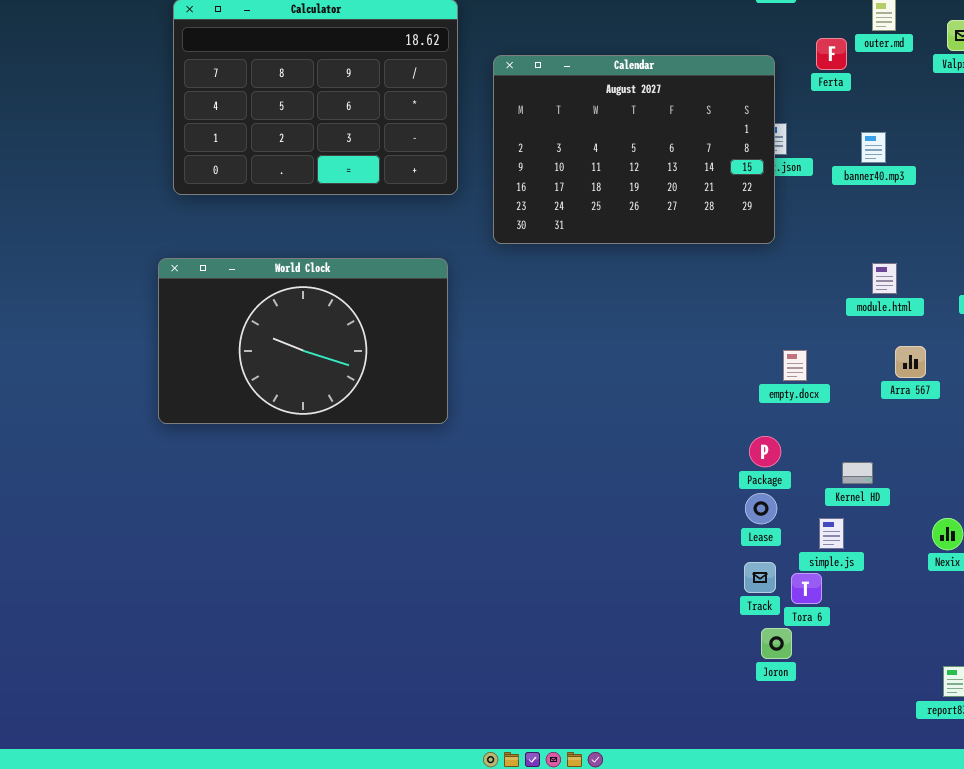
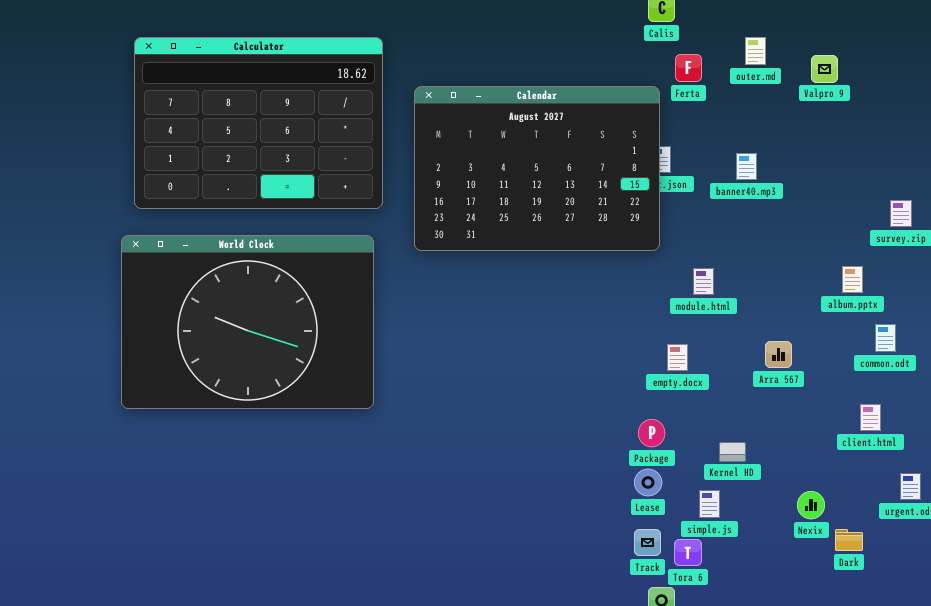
Ferta: [816,38,847,70] -> [675,54,702,82], moved
World Clock: [158,258,448,424] -> [121,235,374,409], resized
module.html: [872,263,897,294] -> [693,268,714,295], moved

